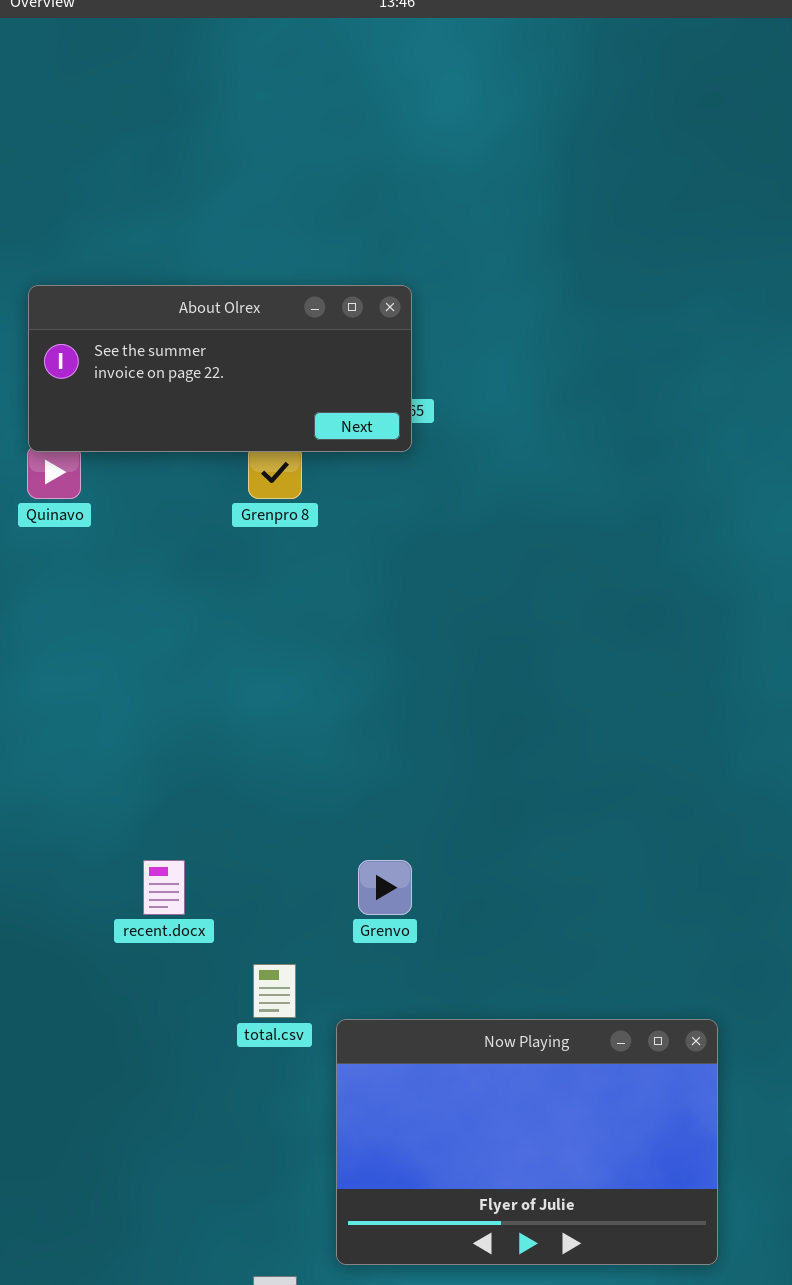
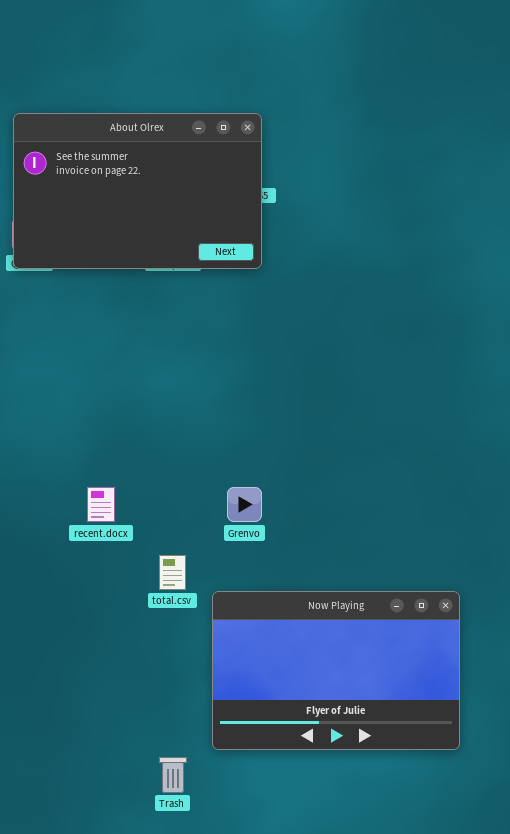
About Olrex: [28,285,412,452] -> [13,113,262,269], resized

